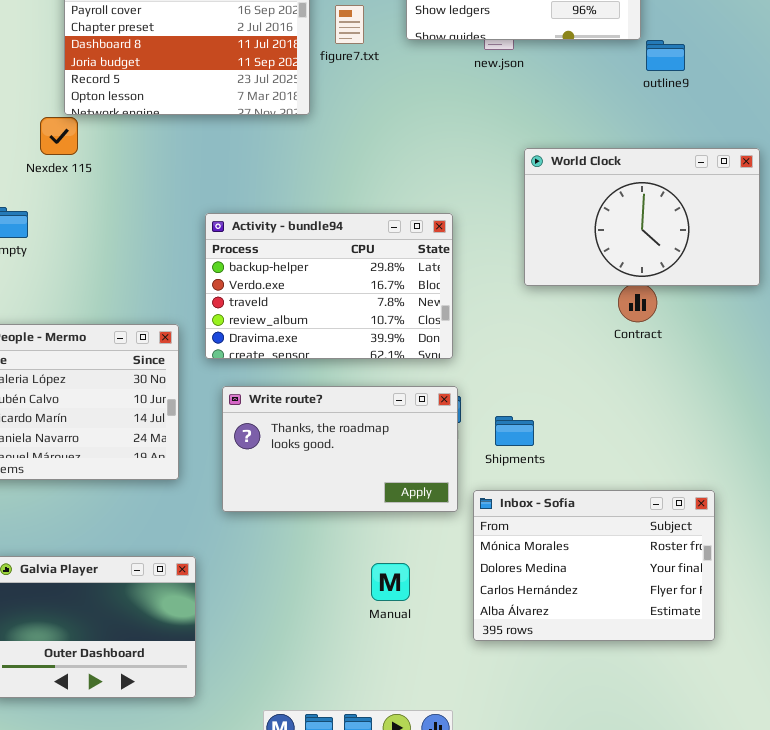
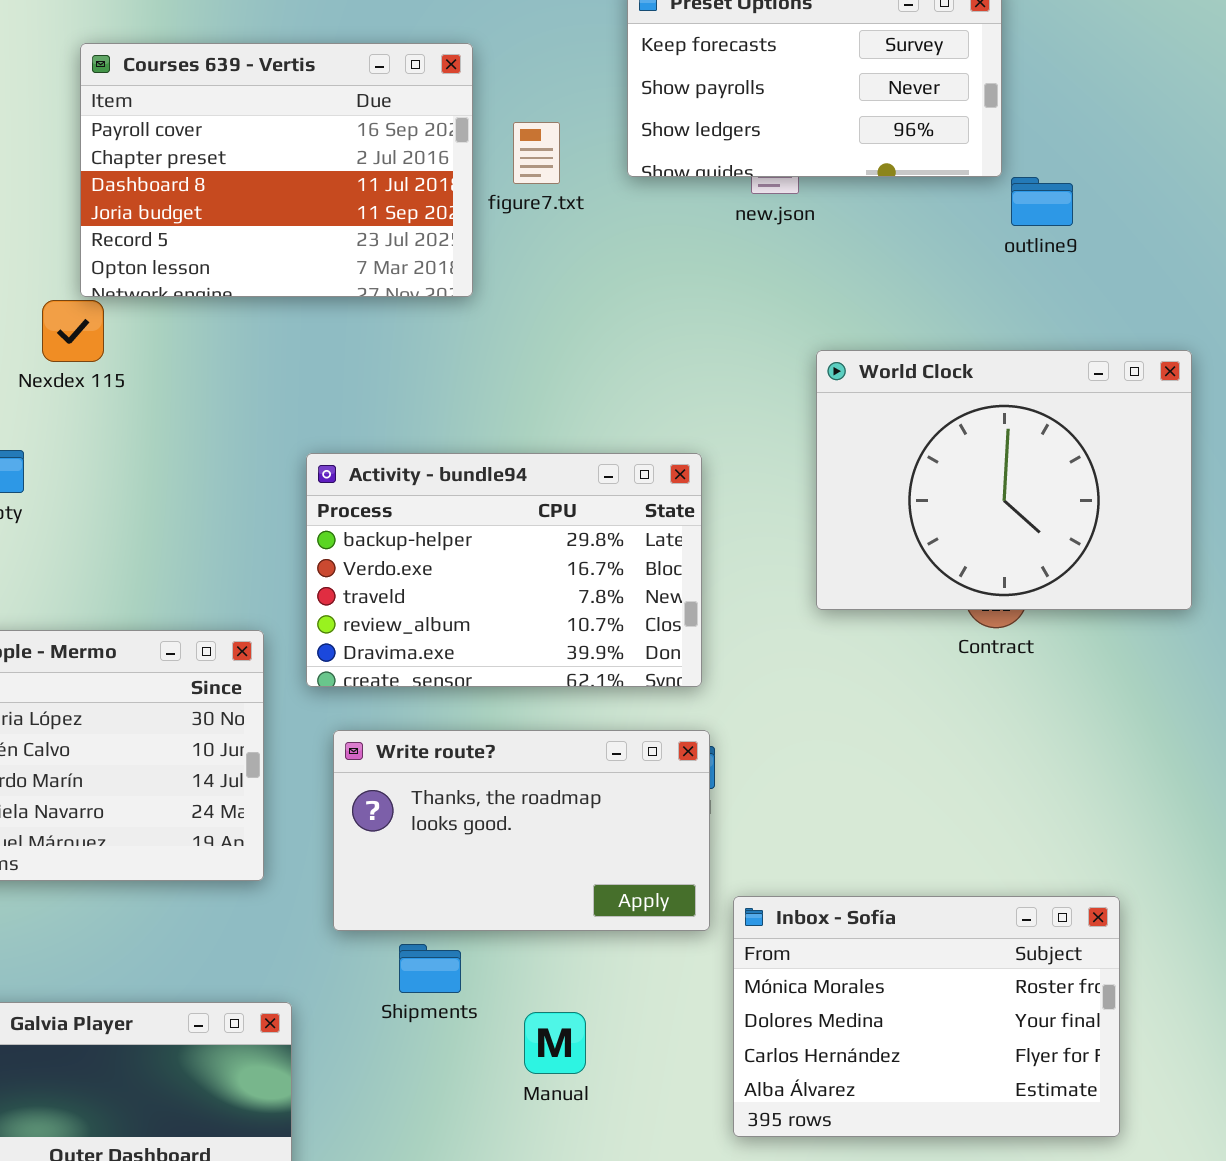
World Clock: [524,148,760,286] -> [816,350,1192,610], resized
Shipments: [495,416,534,446] -> [399,944,461,993], moved
Manual: [371,563,410,601] -> [524,1012,586,1074], moved

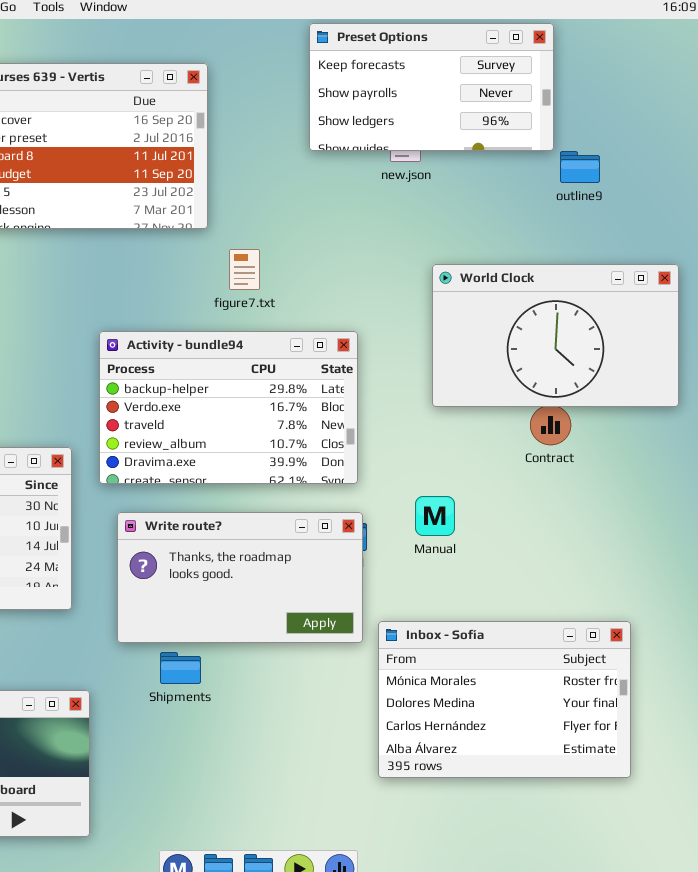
figure7.txt: [513,122,560,184] -> [229,249,260,290], moved
World Clock: [816,350,1192,610] -> [432,264,679,407], resized
Manual: [524,1012,586,1074] -> [415,496,455,536], moved

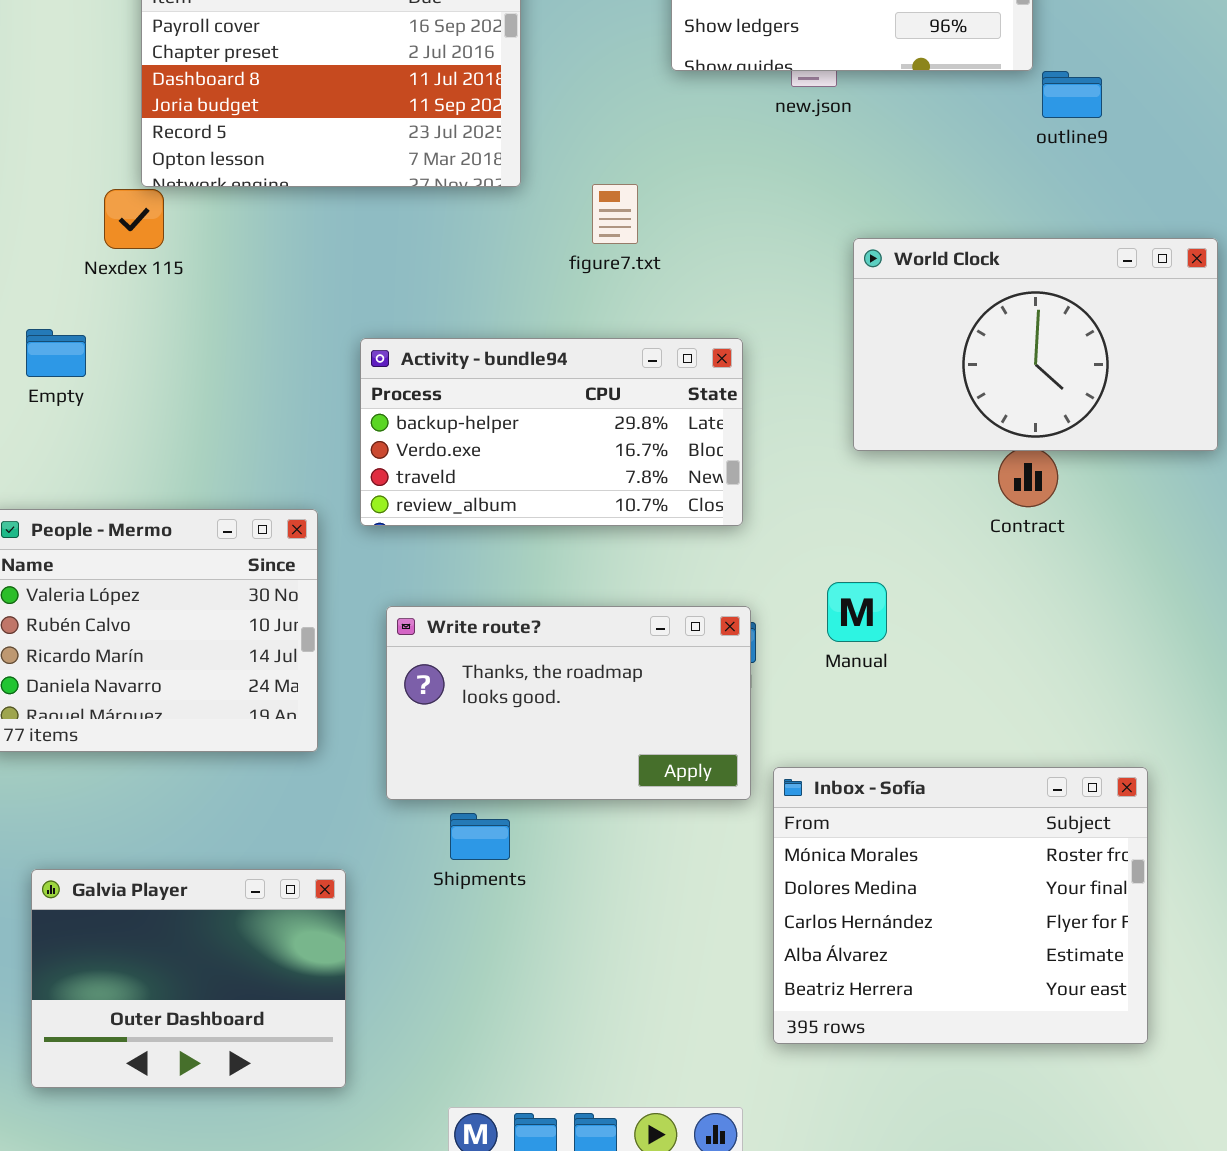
figure7.txt: [229,249,260,290] -> [592,184,638,244], moved
Activity - bundle94: [99,331,358,484] -> [360,338,743,526], resized
Inbox - Sofía: [378,621,631,778] -> [773,767,1148,1044], resized

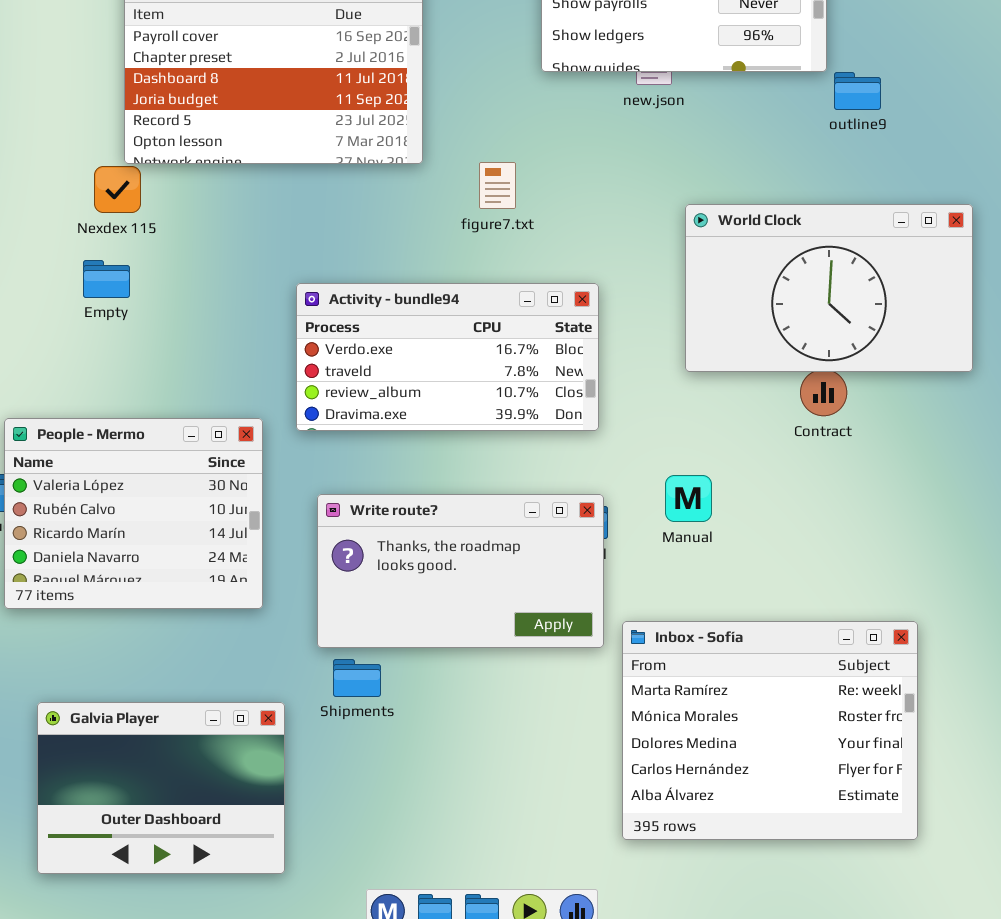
Empty: [26,329,86,377] -> [83,260,130,298], moved
Activity - bundle94: [360,338,743,526] -> [296,283,599,431], scrolled down 1 row
Inbox - Sofía: [773,767,1148,1044] -> [622,621,918,840], scrolled up 1 row
Shipments: [450,813,510,860] -> [333,659,381,697], moved

